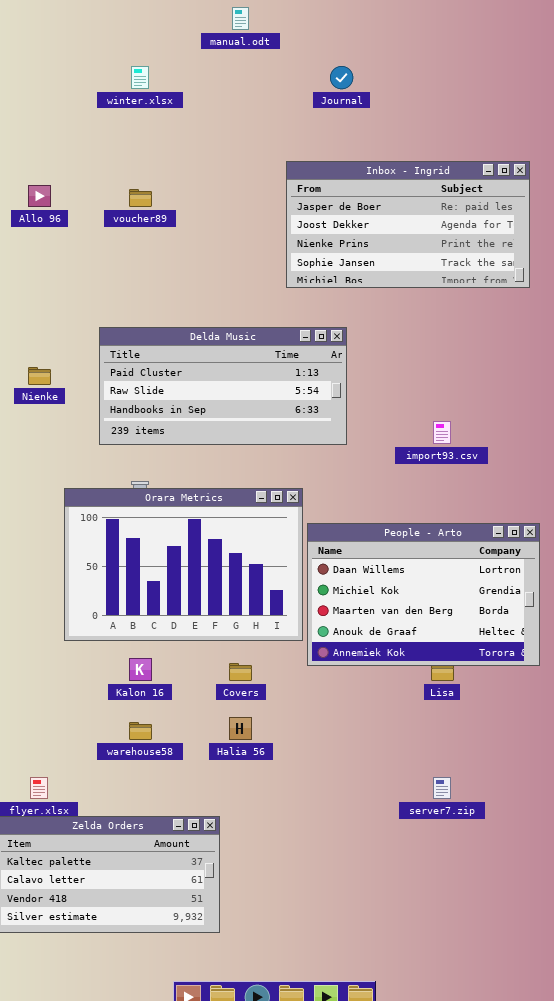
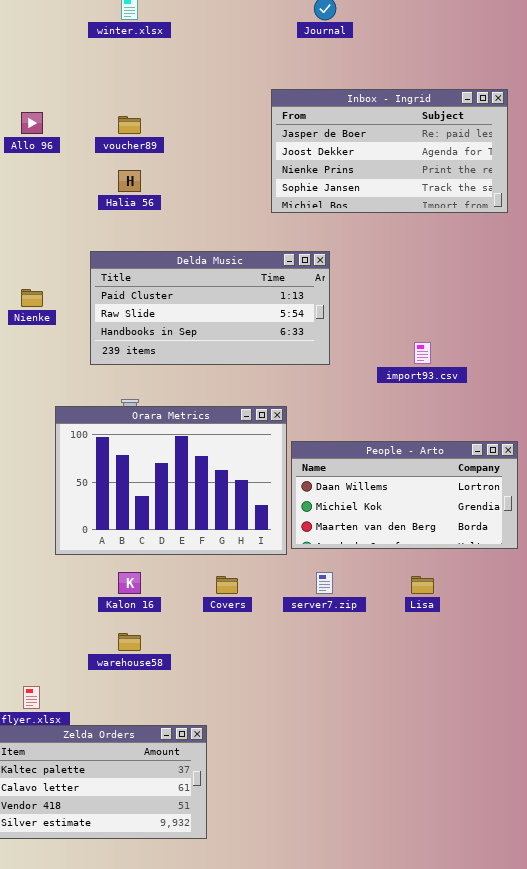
People - Arto: [307,523,540,666] -> [291,441,518,549], resized
Halia 56: [229,717,252,740] -> [118,170,141,192], moved
server7.zip: [433,777,451,799] -> [316,572,333,594], moved

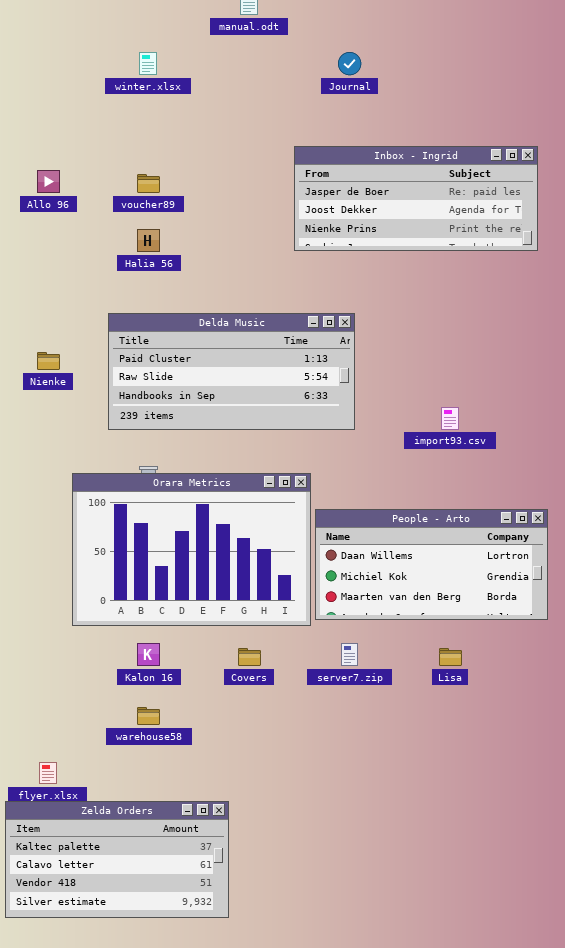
Inbox - Ingrid: [271,89,508,213] -> [294,146,538,251], resized

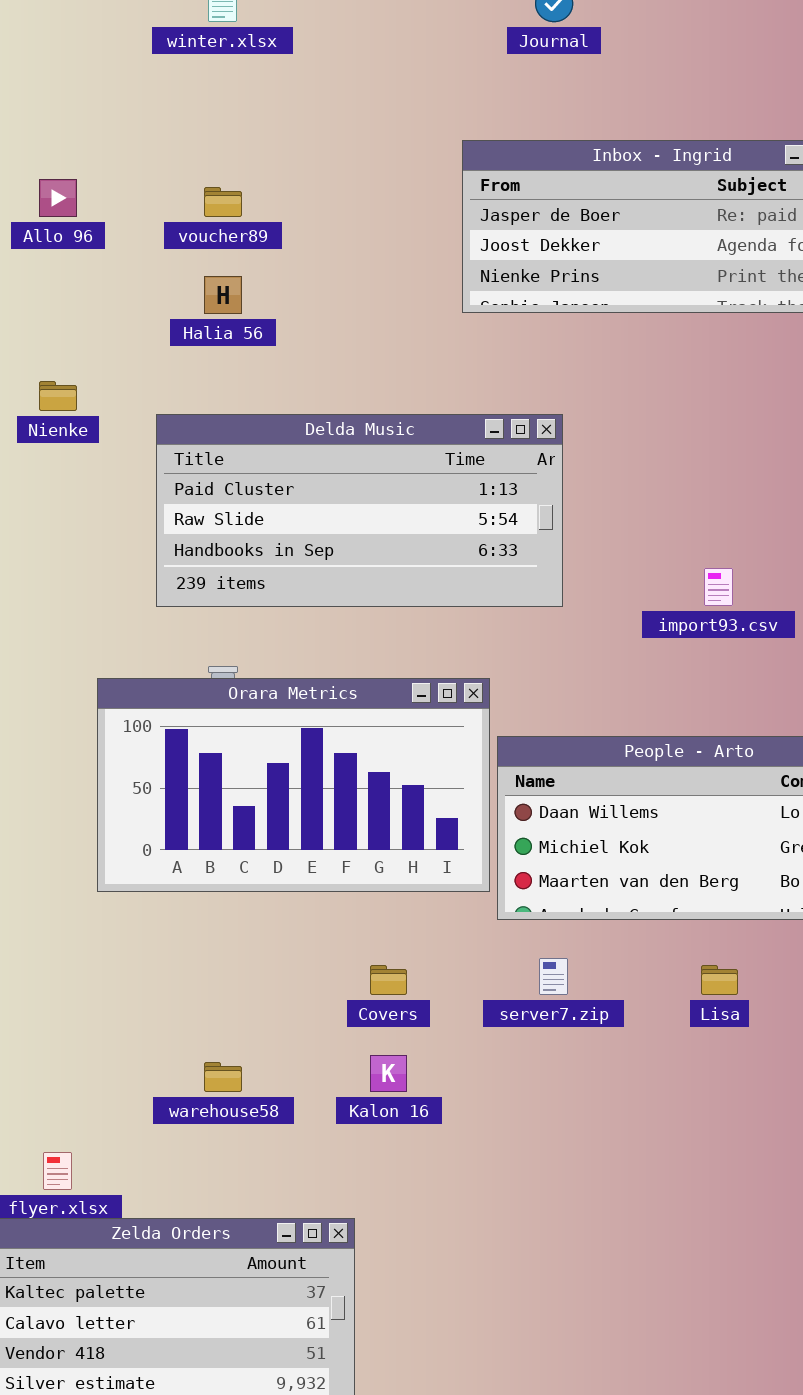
Nienke: [37,352,60,370] -> [39,381,77,411], moved
Orara Metrics: [72,473,311,626] -> [97,678,490,892], resized
Kalon 16: [137,643,160,666] -> [370,1055,407,1092], moved

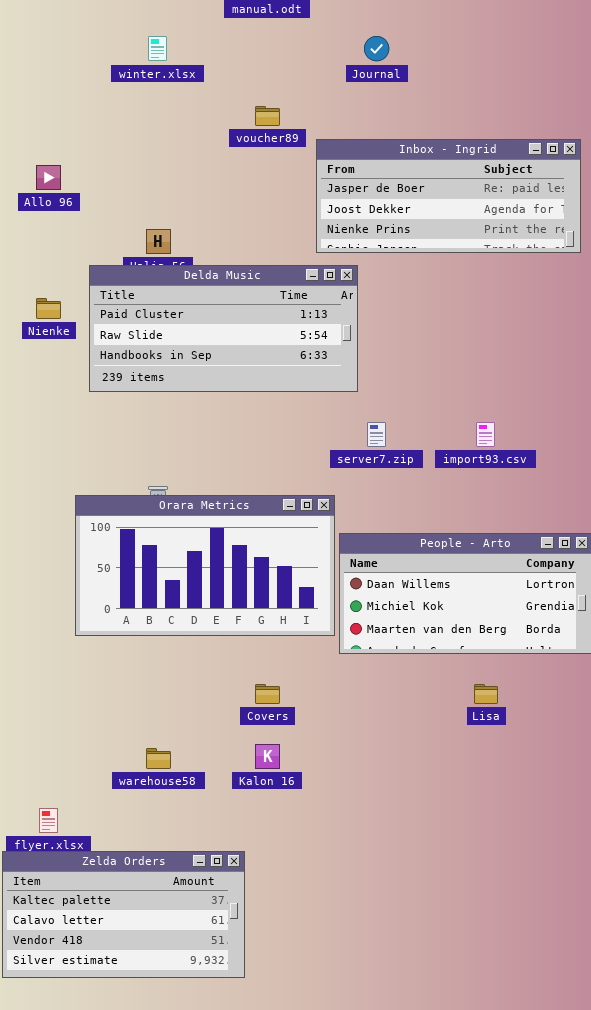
voucher89: [204,187,242,217] -> [255,106,280,126], moved
Delda Music: [156,414,563,607] -> [89,265,358,392], moved
server7.zip: [539,958,568,995] -> [367,422,386,447], moved

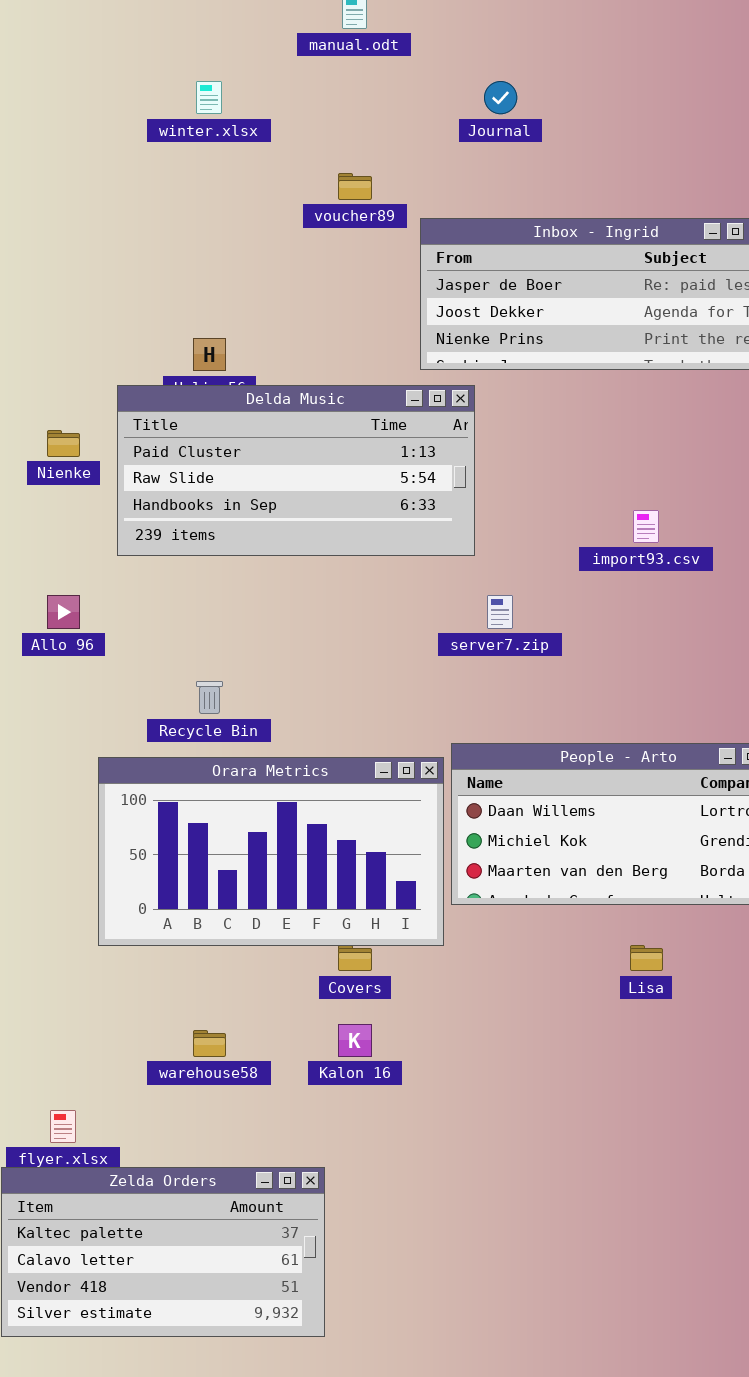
Allo 96: [36,165,61,190] -> [47,595,80,629], moved
import93.csv: [476,422,495,447] -> [633,510,659,543], moved
Orara Metrics: [75,495,335,636] -> [98,757,444,946], moved

